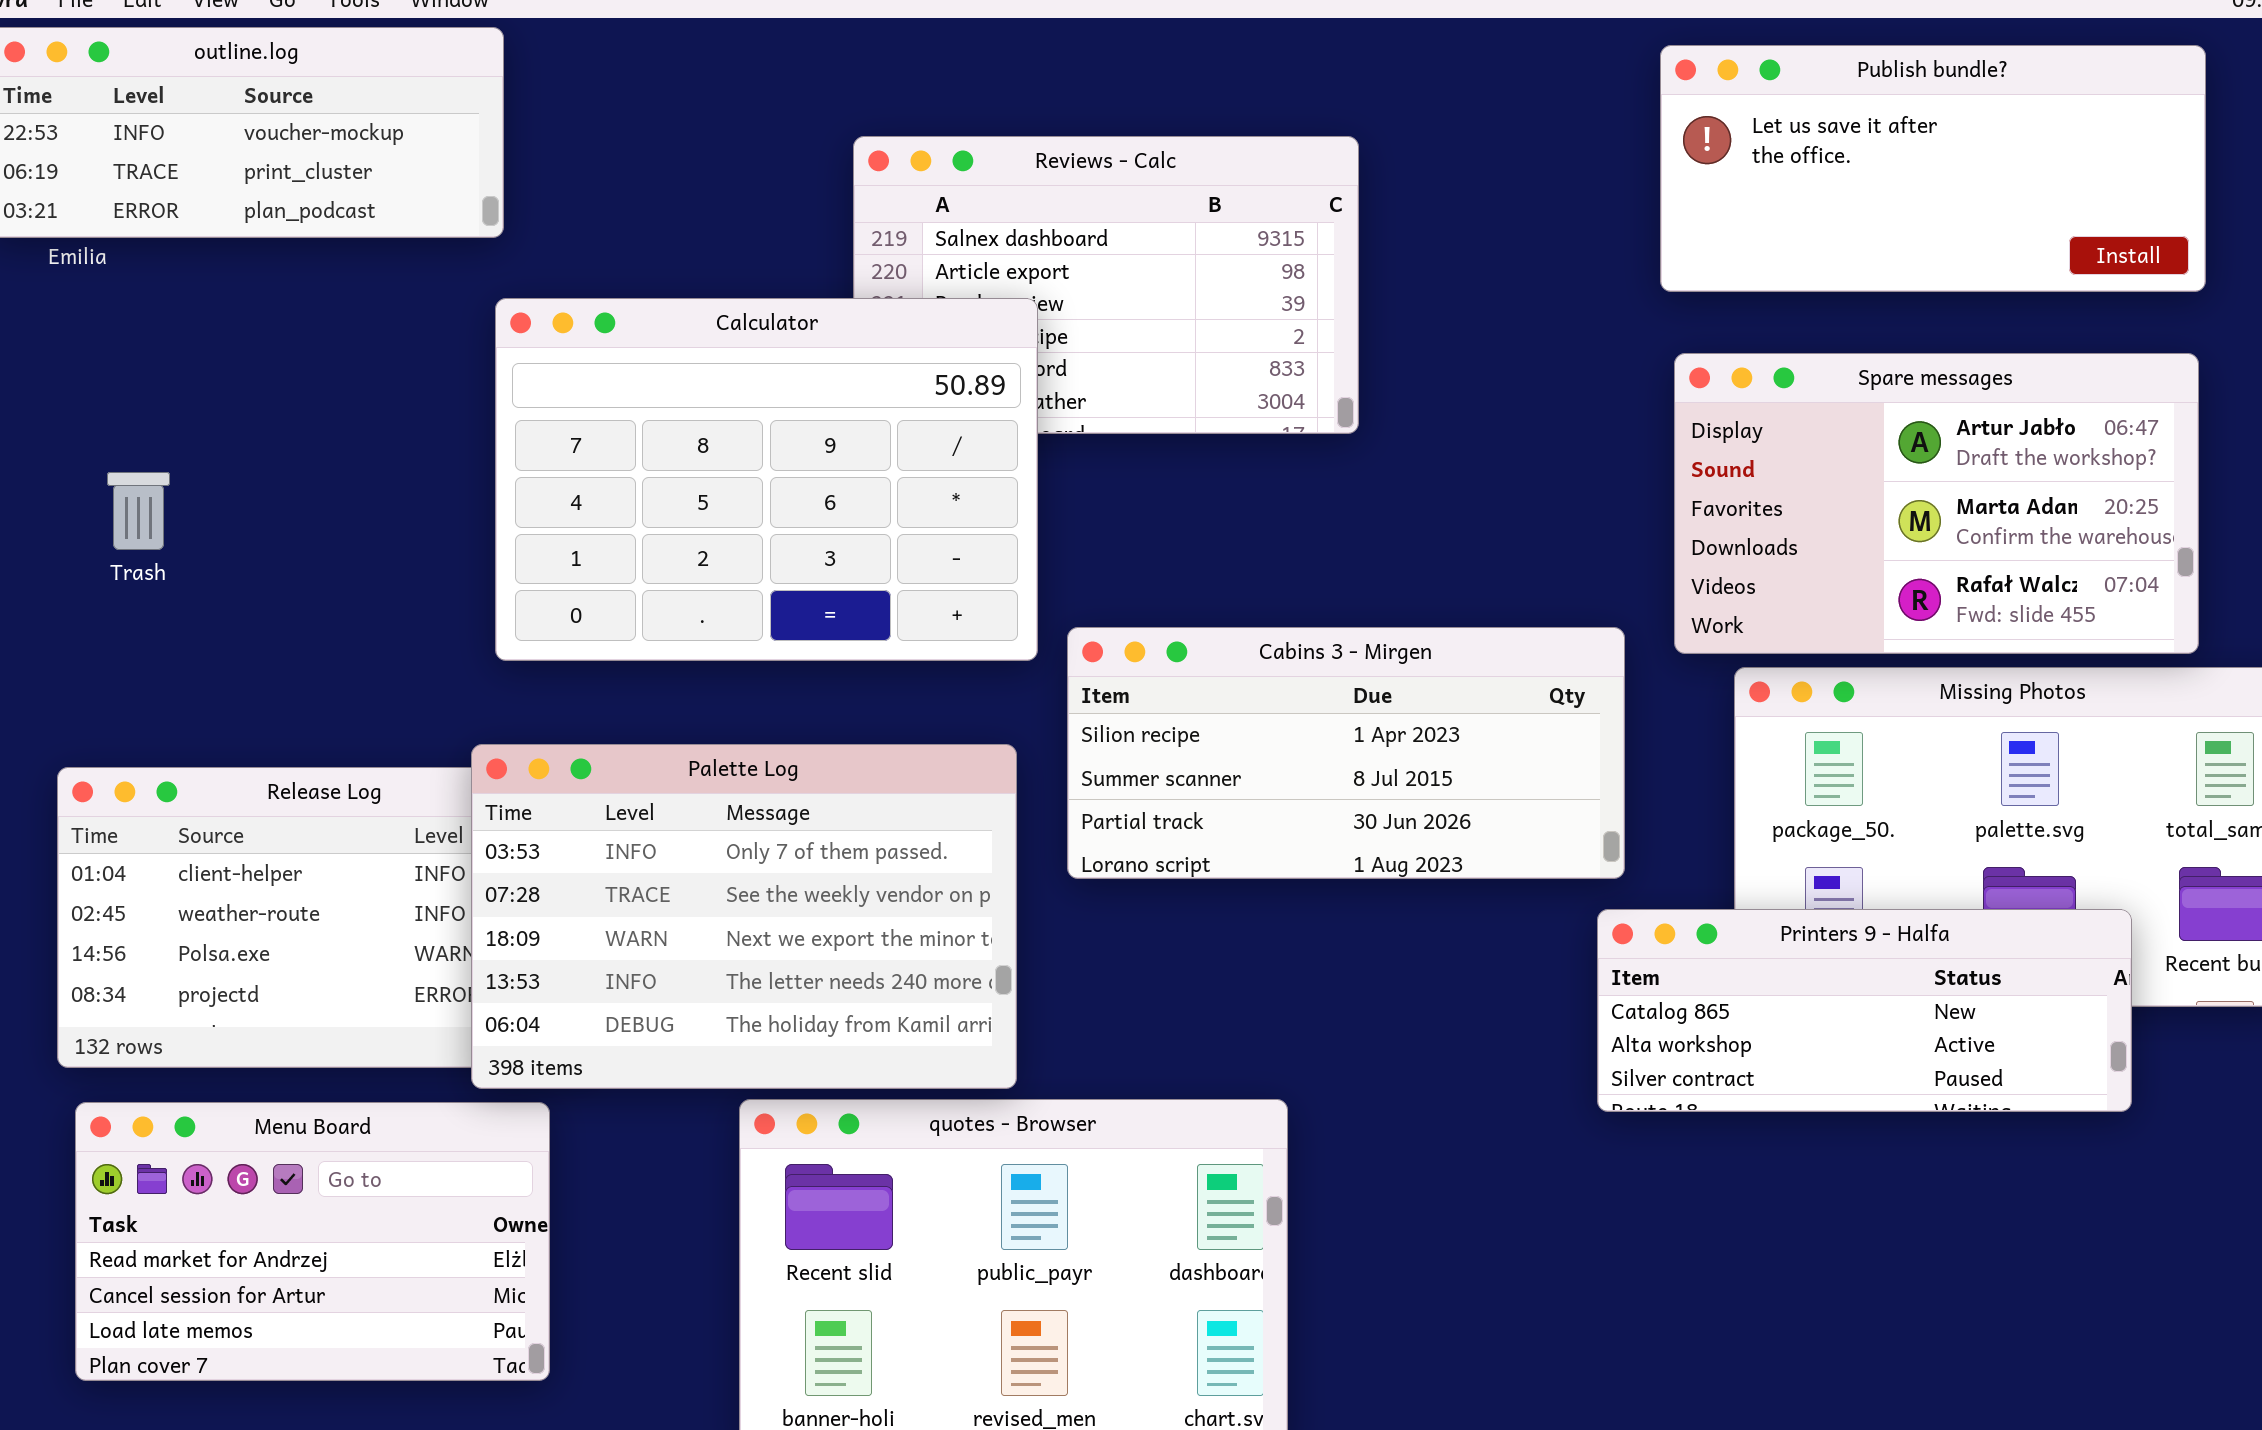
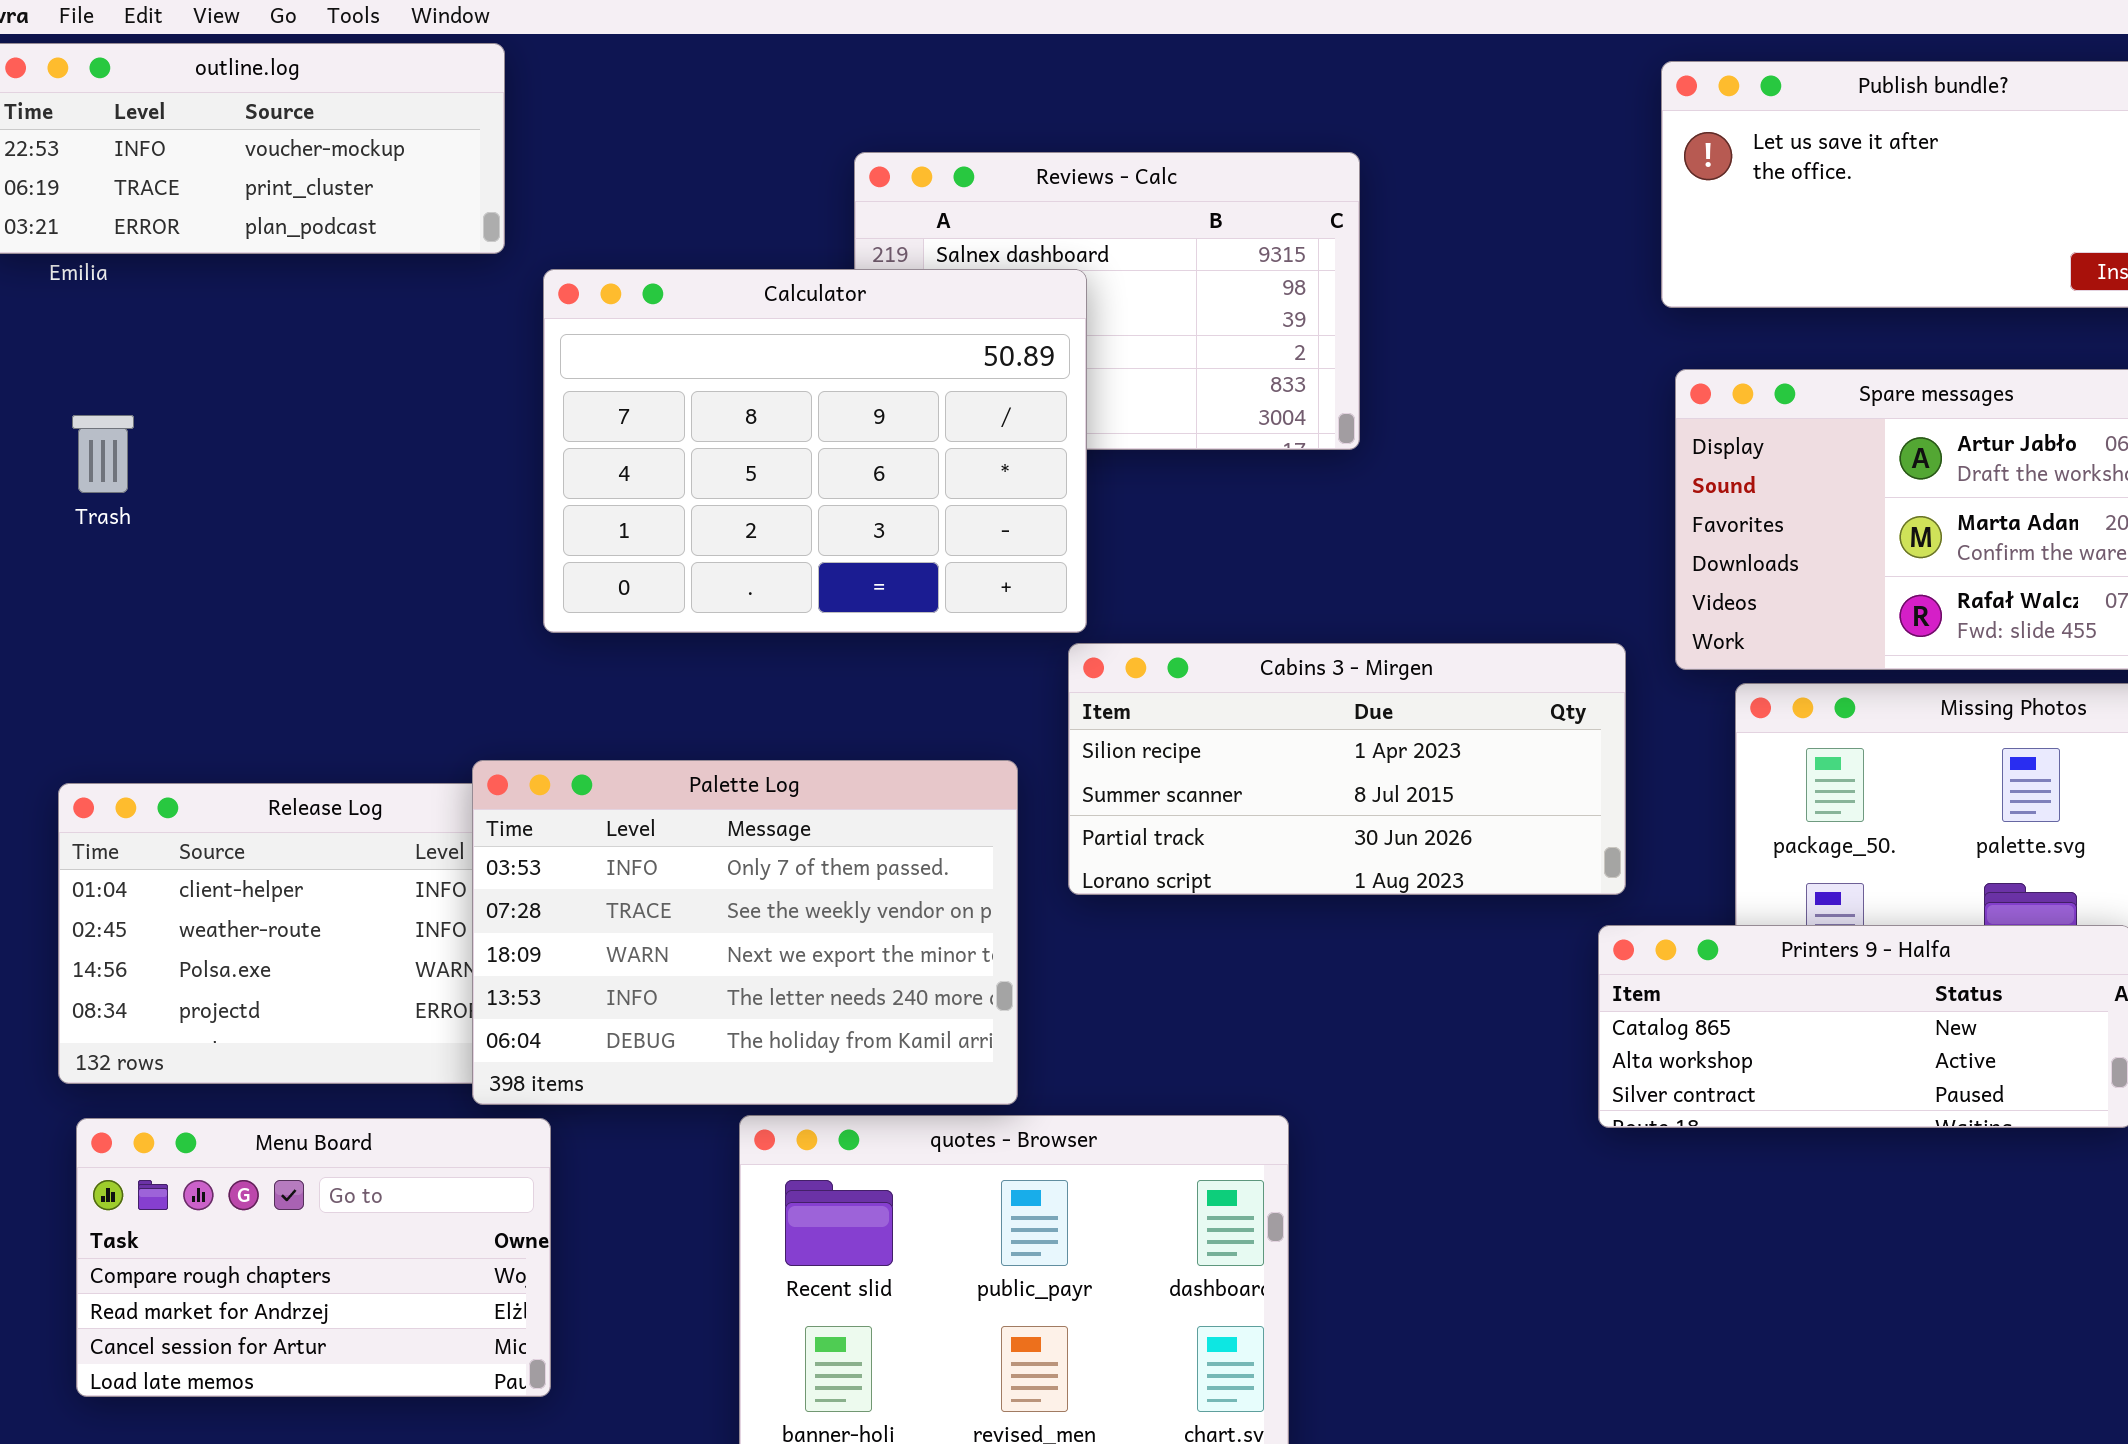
Calculator: [495,298,1038,661] -> [543,269,1087,633], moved
Trash: [107,472,170,550] -> [72,415,134,493], moved
Menu Board: [75,1102,550,1381] -> [76,1118,551,1397], scrolled up 1 row

